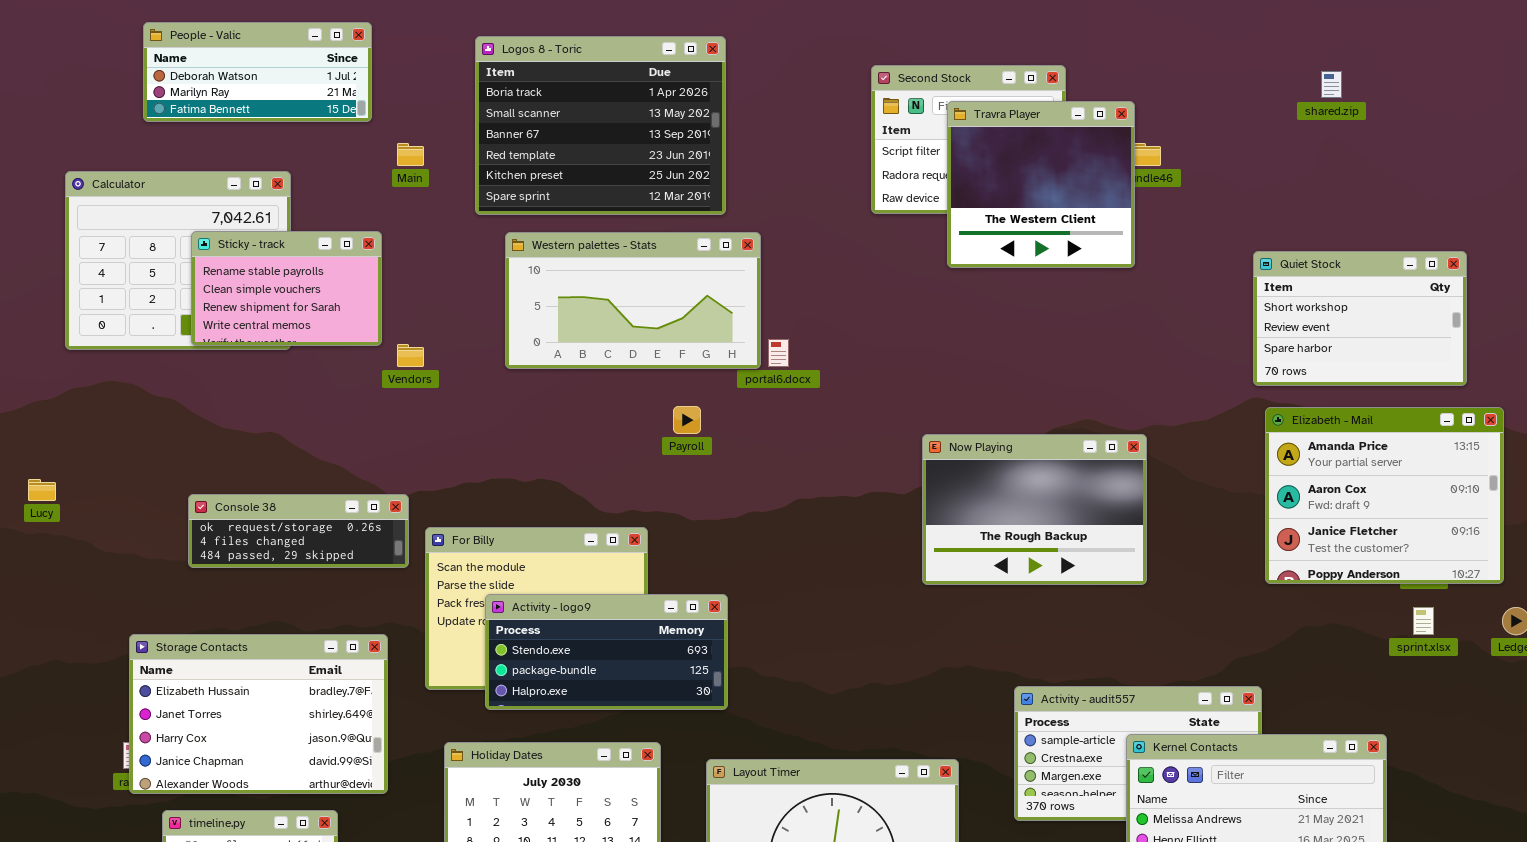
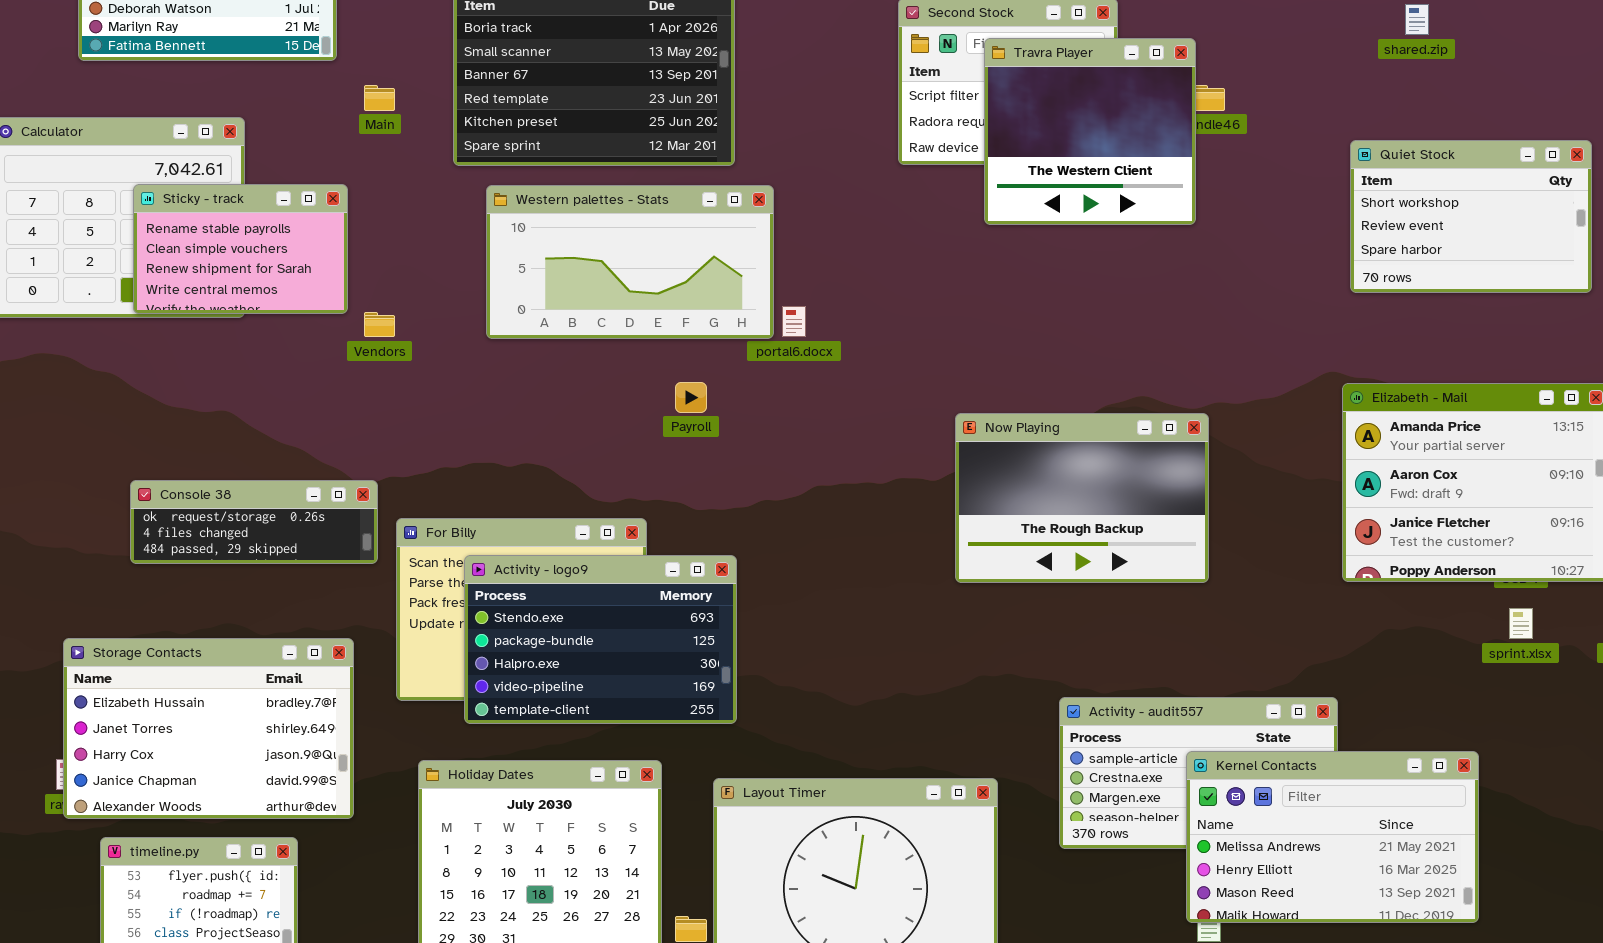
Quiet Stock: [1253,251,1467,386] -> [1350,140,1592,293], moved
Activity - logo9: [485,594,728,710] -> [464,555,737,724], resized

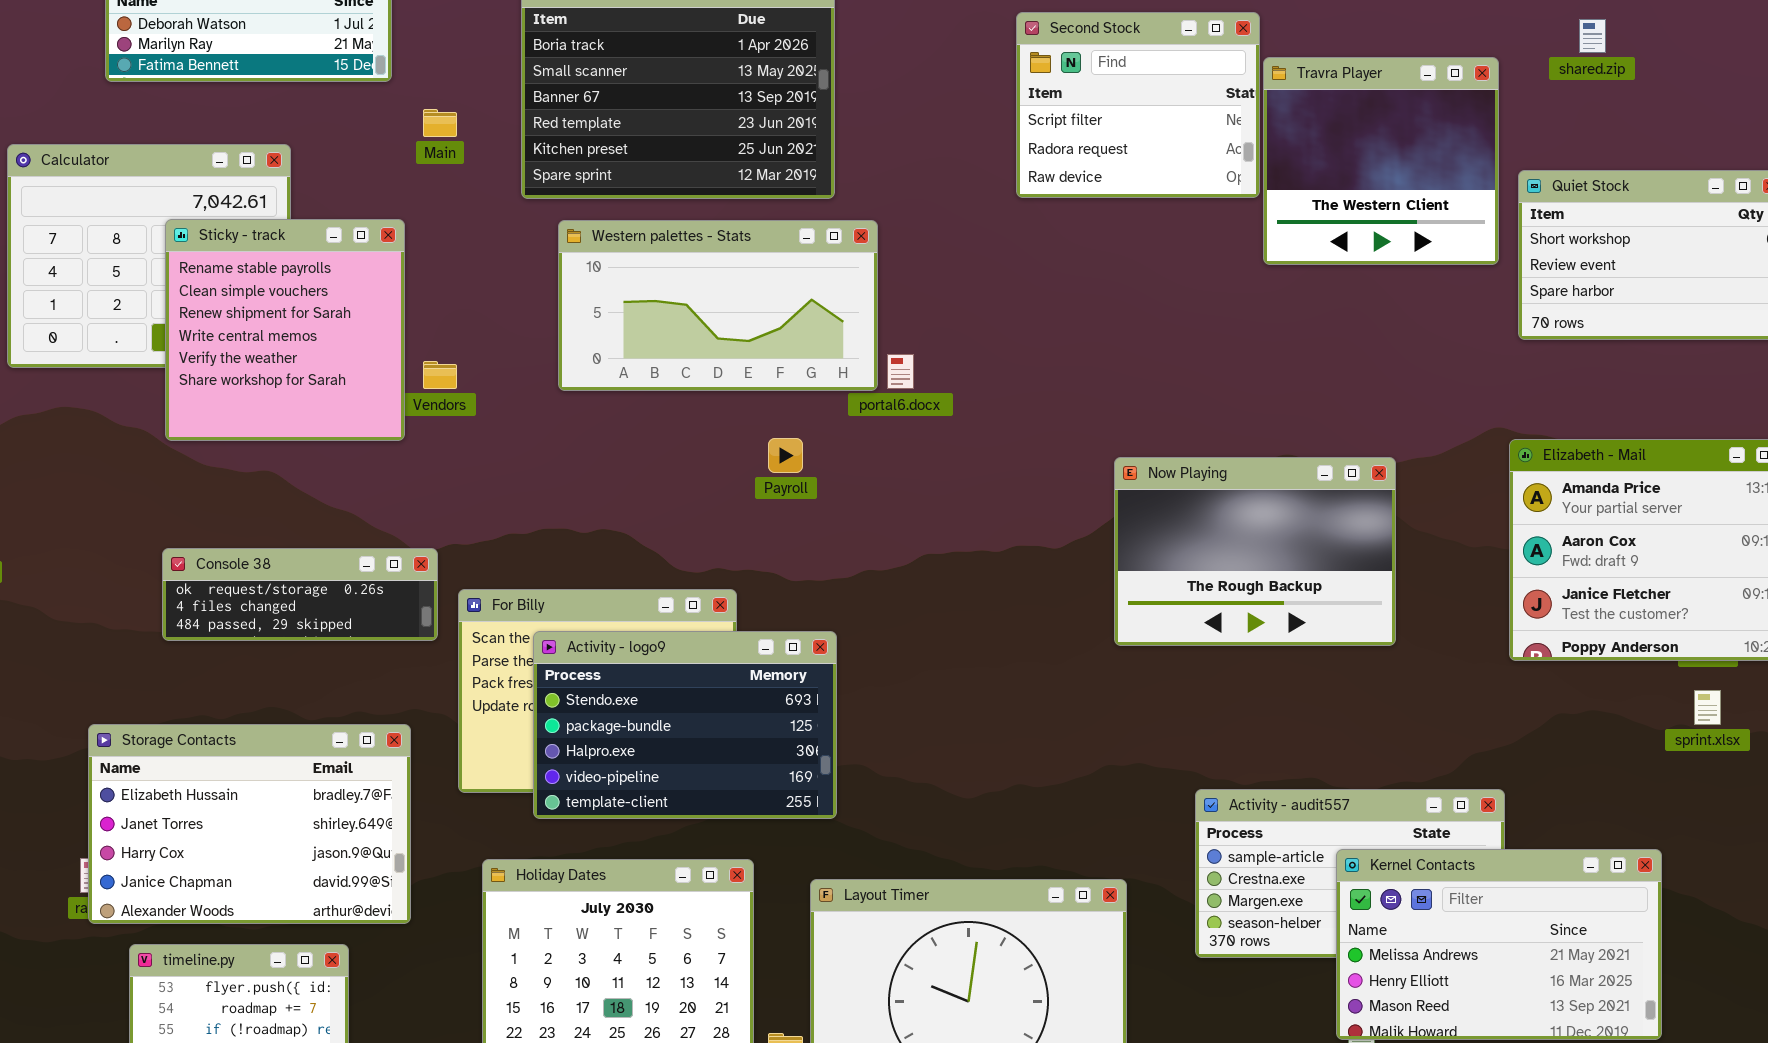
Travra Player: [984,38,1196,225] -> [1263,57,1499,265], moved
Sticky - track: [133,184,348,314] -> [165,219,405,441], resized
Now Playing: [955,413,1209,583] -> [1114,457,1396,646], moved

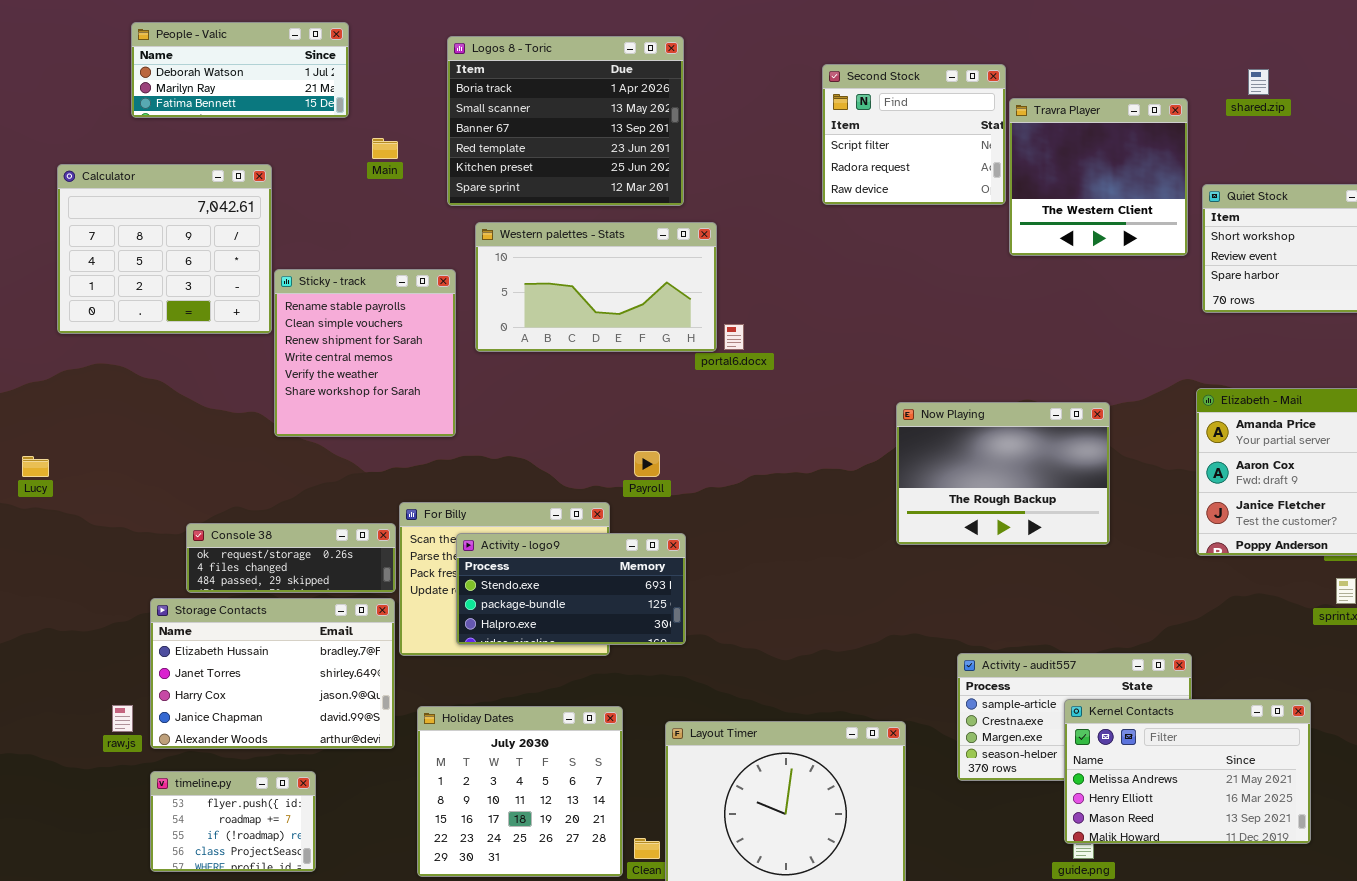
Sticky - track: [165,219,405,441] -> [274,269,456,437], moved
Payroll: [768,438,803,473] -> [634,451,660,477], moved
Console 38: [162,548,438,641] -> [186,523,396,593], moved
Activity - logo9: [533,631,837,819] -> [456,533,686,645], resized
Storage Contacts: [88,724,411,924] -> [150,598,395,749], moved

